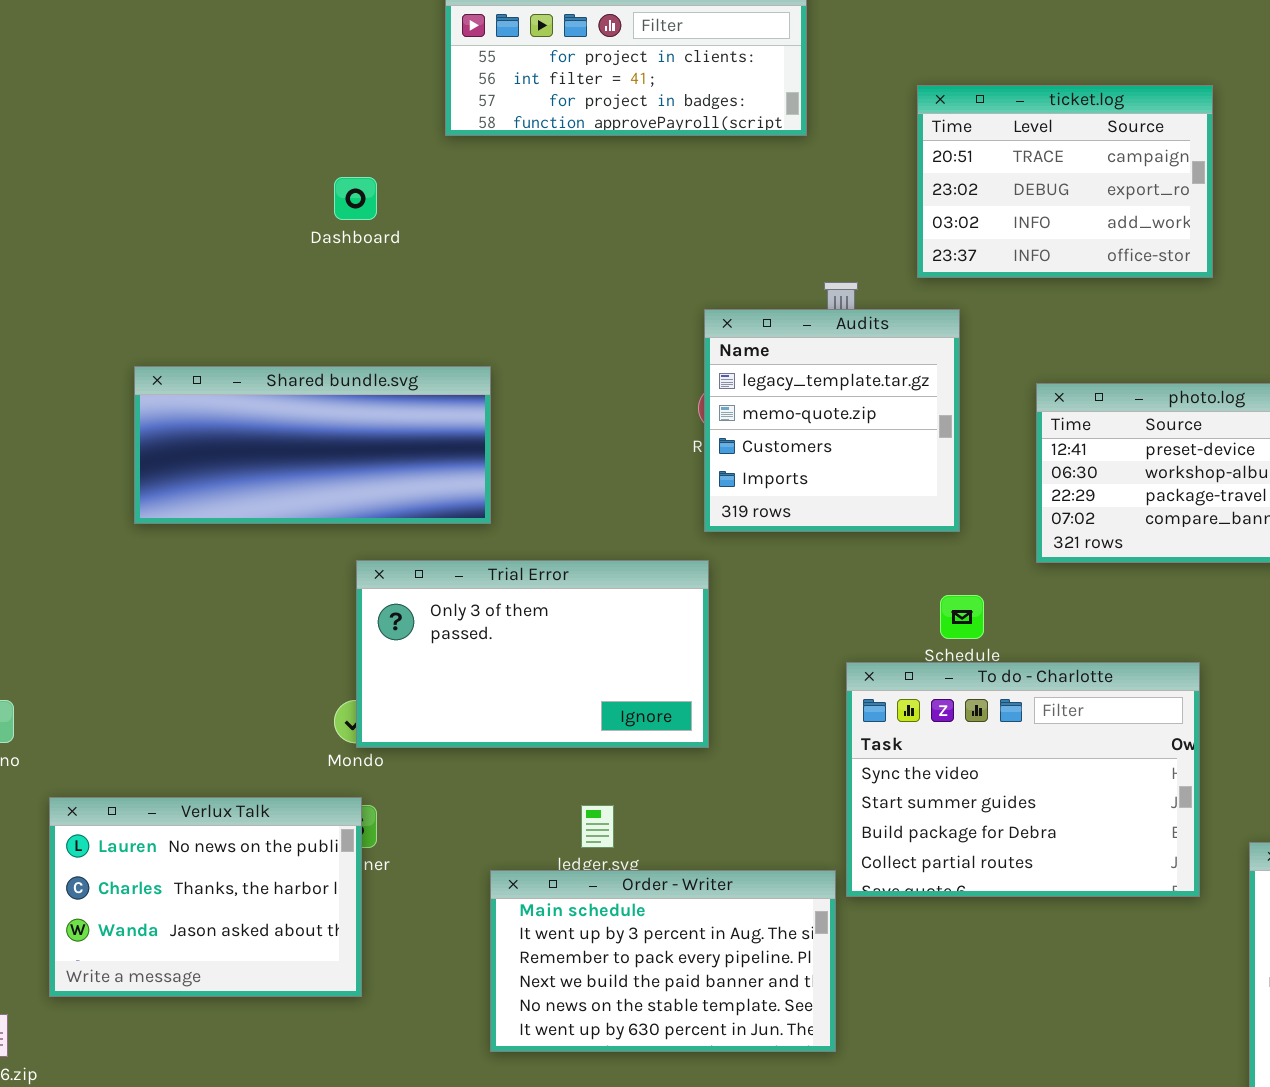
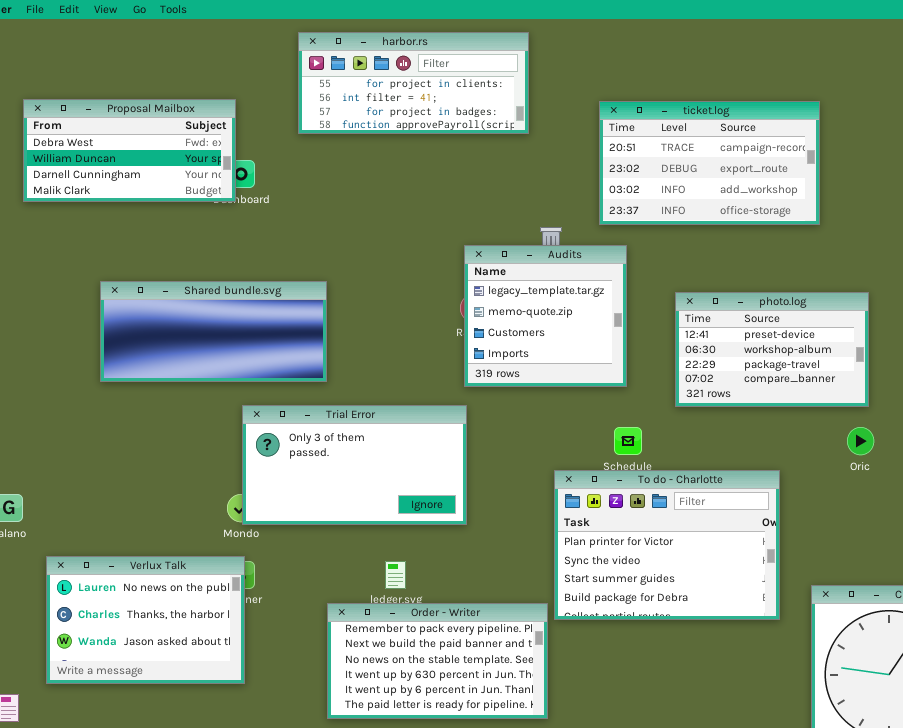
Proposal Mailbox: none -> [23,99,236,202], opened
ticket.log: [917,85,1213,278] -> [599,101,820,225], resized
To do - Charlotte: [846,662,1200,897] -> [554,470,780,620], scrolled up 1 row
Order - Writer: [490,870,836,1052] -> [327,603,548,719], scrolled down 2 rows

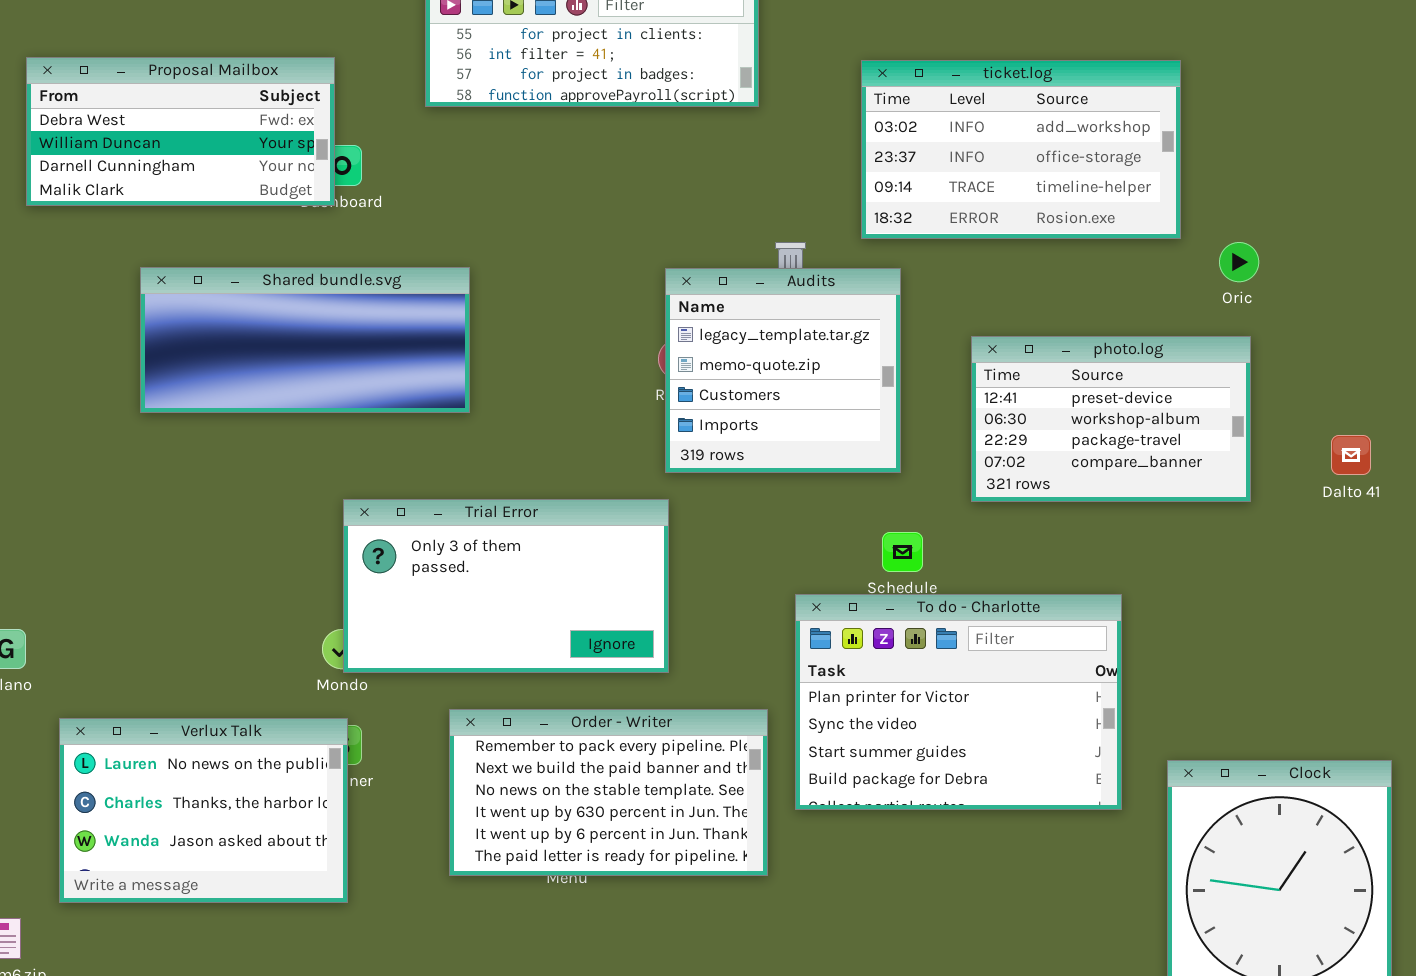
ticket.log: [599,101,820,225] -> [861,60,1181,239], scrolled down 2 rows
Shared bundle.svg: [100,281,327,382] -> [140,267,470,413], moved
Oric: [847,427,874,455] -> [1219,242,1259,282], moved
Order - Writer: [327,603,548,719] -> [449,709,768,876], moved

